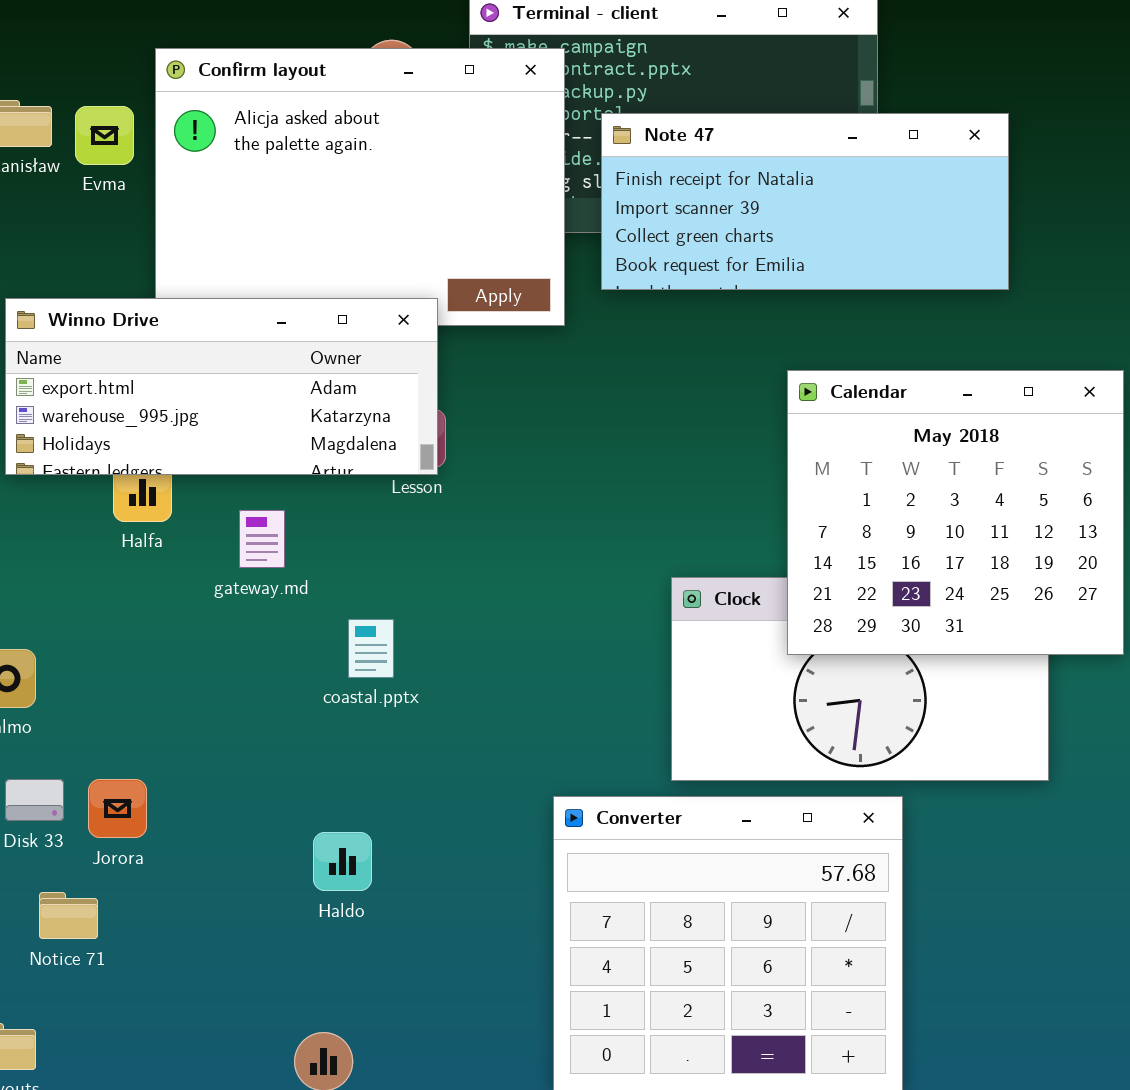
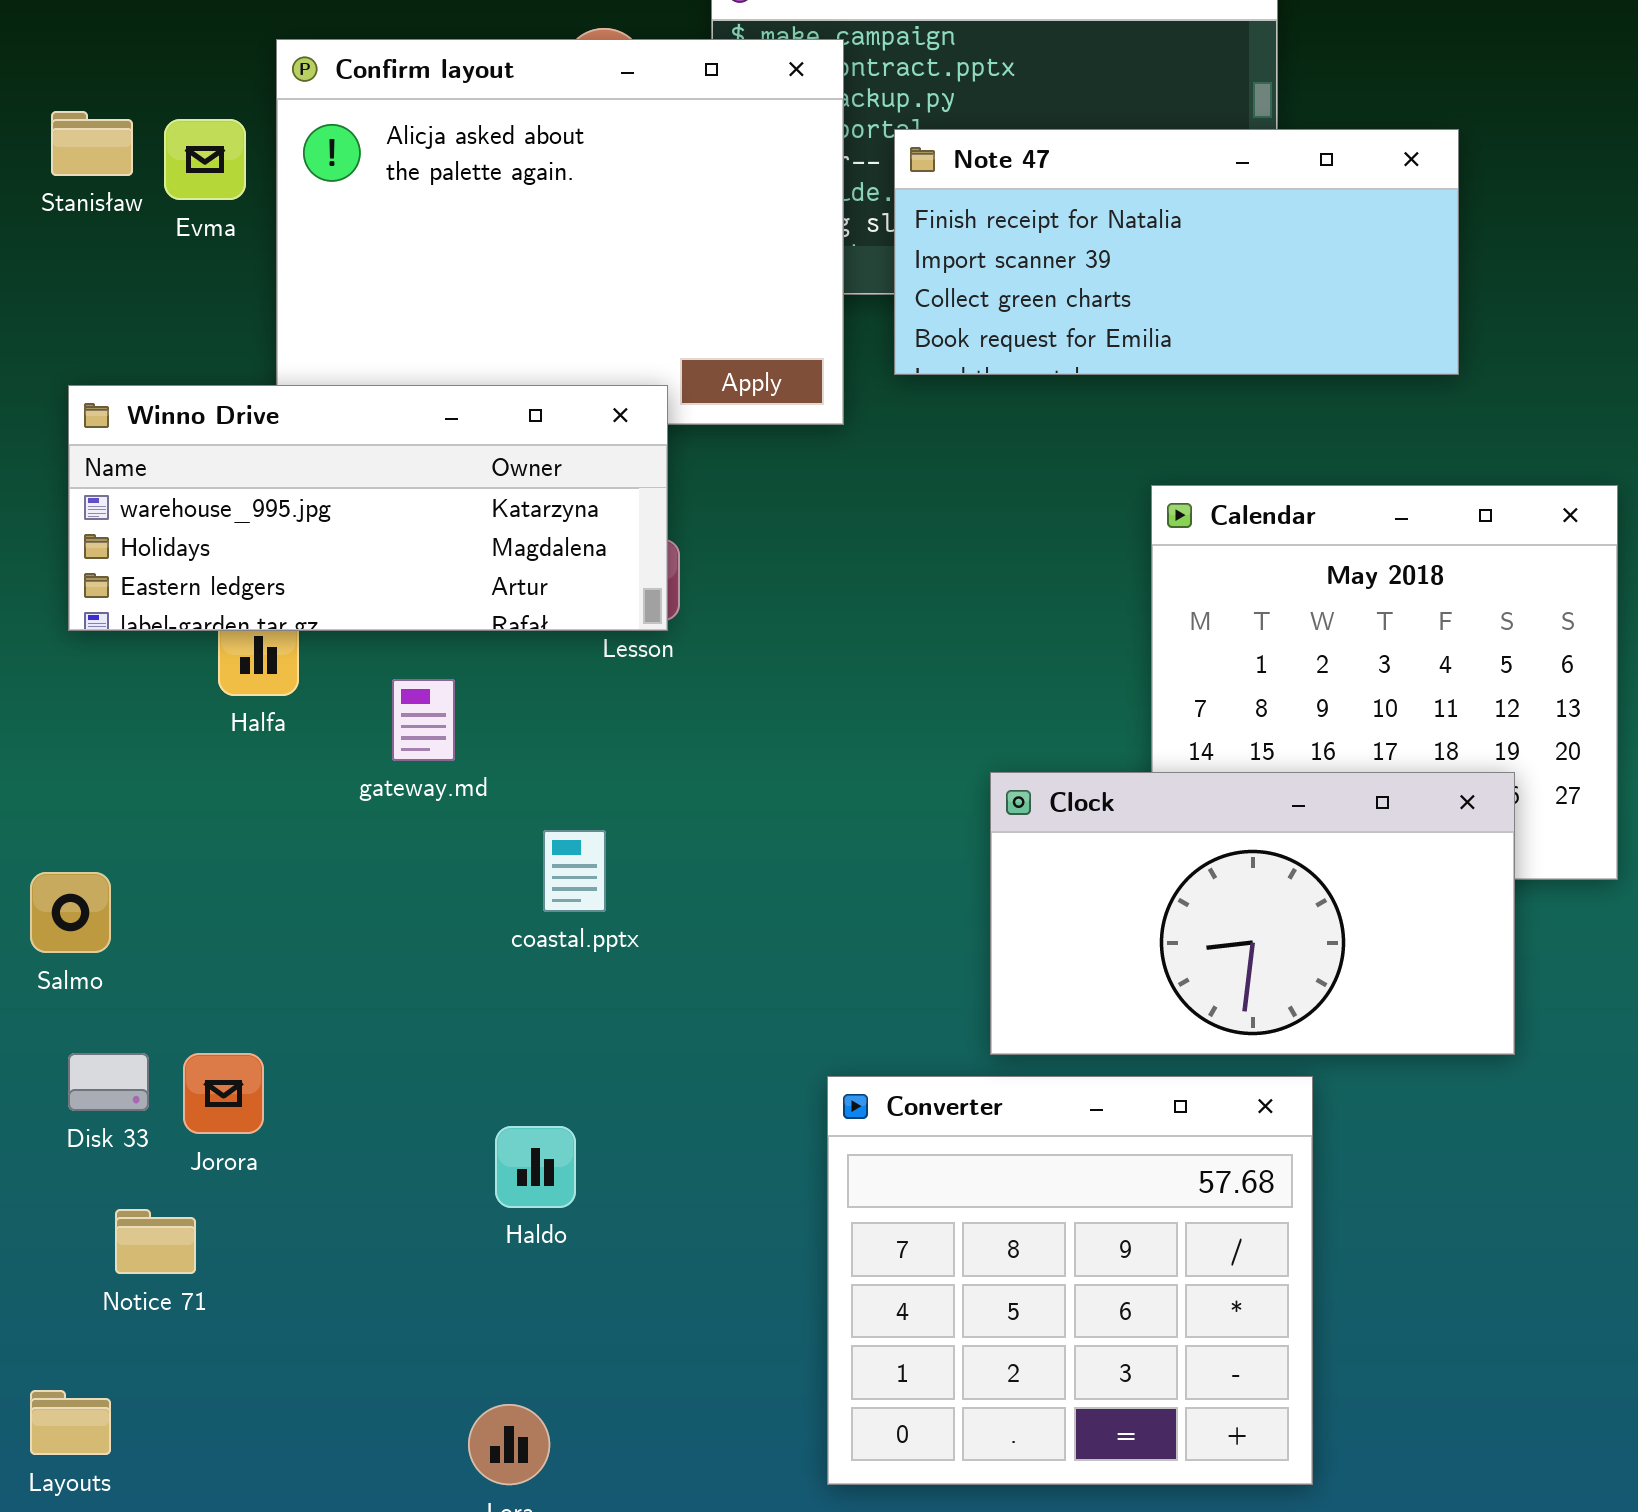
Winno Drive: [5,298,438,475] -> [68,385,668,631], scrolled down 1 row
Clock: [671,577,1049,781] -> [990,772,1515,1055], raised

